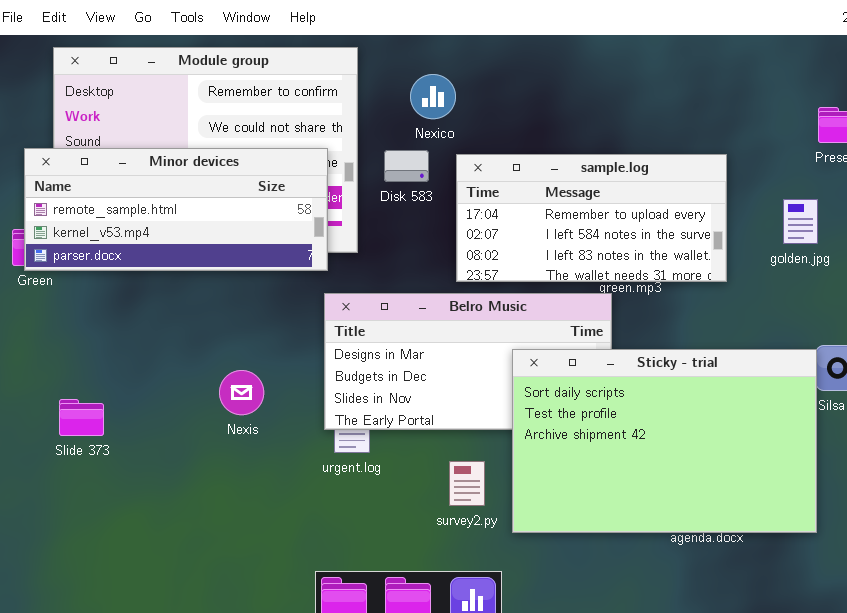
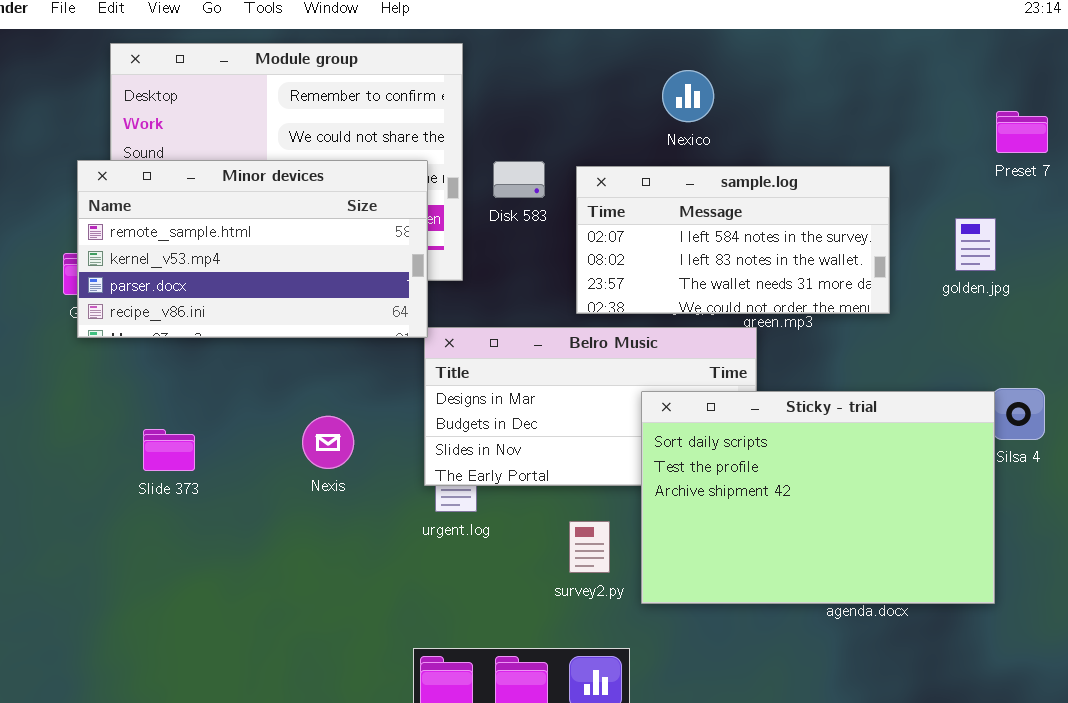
Nexico: [410,74,456,119] -> [662,70,714,122], moved
Minor devices: [24,148,328,271] -> [77,160,428,338], resized
sample.log: [456,154,727,282] -> [576,166,890,314], scrolled down 1 row
Slide 373: [59,399,104,436] -> [143,429,195,471], moved

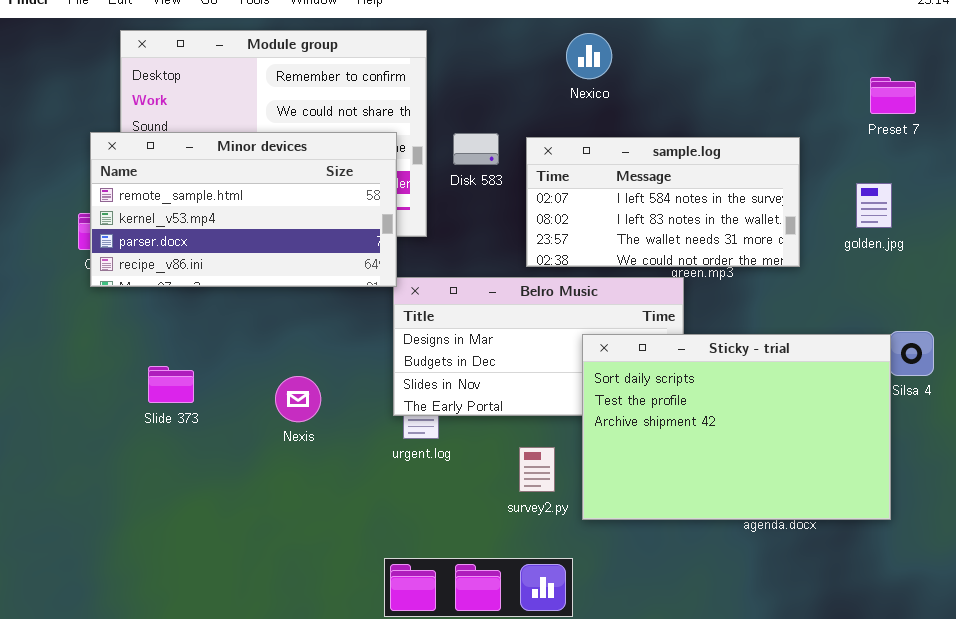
Nexico: [662,70,714,122] -> [566,33,612,79], moved
Preset 7: [996,111,1048,153] -> [870,77,916,114], moved
Nexis: [302,416,354,469] -> [275,376,321,422], moved

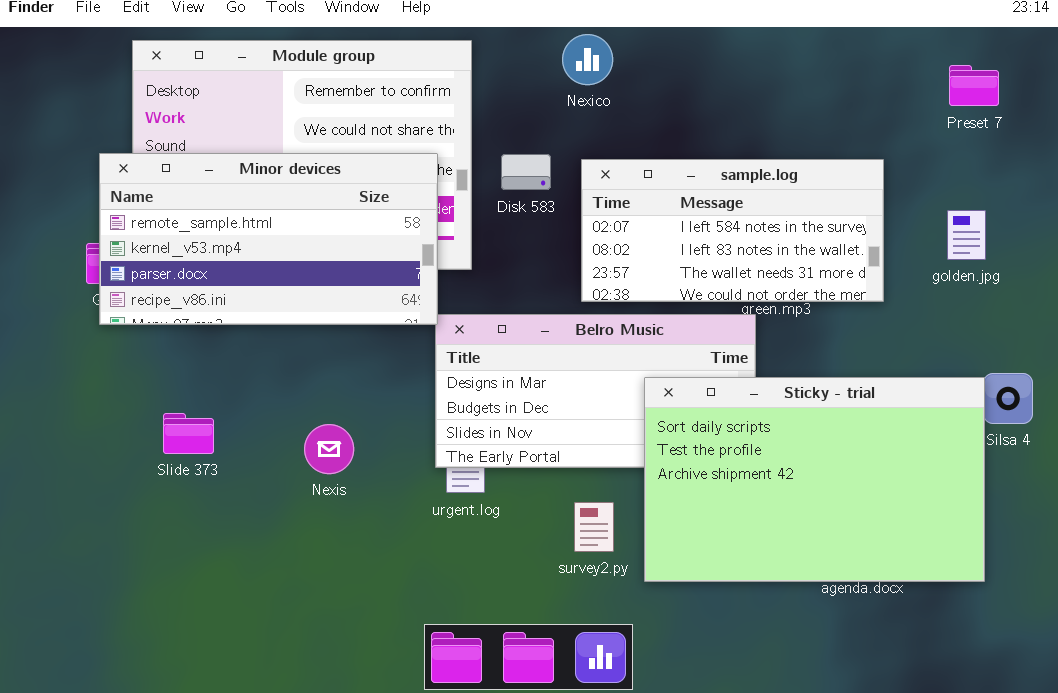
Nexico: [566,33,612,79] -> [562,34,613,85], moved
Preset 7: [870,77,916,114] -> [949,65,999,106], moved

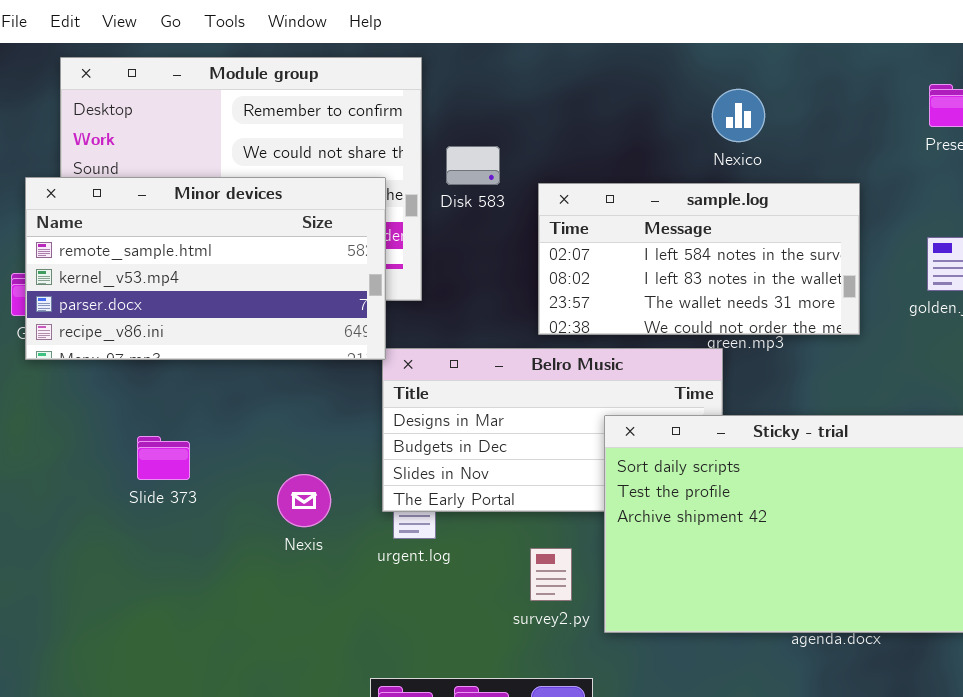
Nexico: [562,34,613,85] -> [712,89,765,142], moved
Disk 583: [501,154,551,190] -> [446,146,500,185], moved
Slide 373: [163,413,214,454] -> [137,436,190,480], moved
Nexis: [304,424,354,474] -> [277,474,331,527], moved

